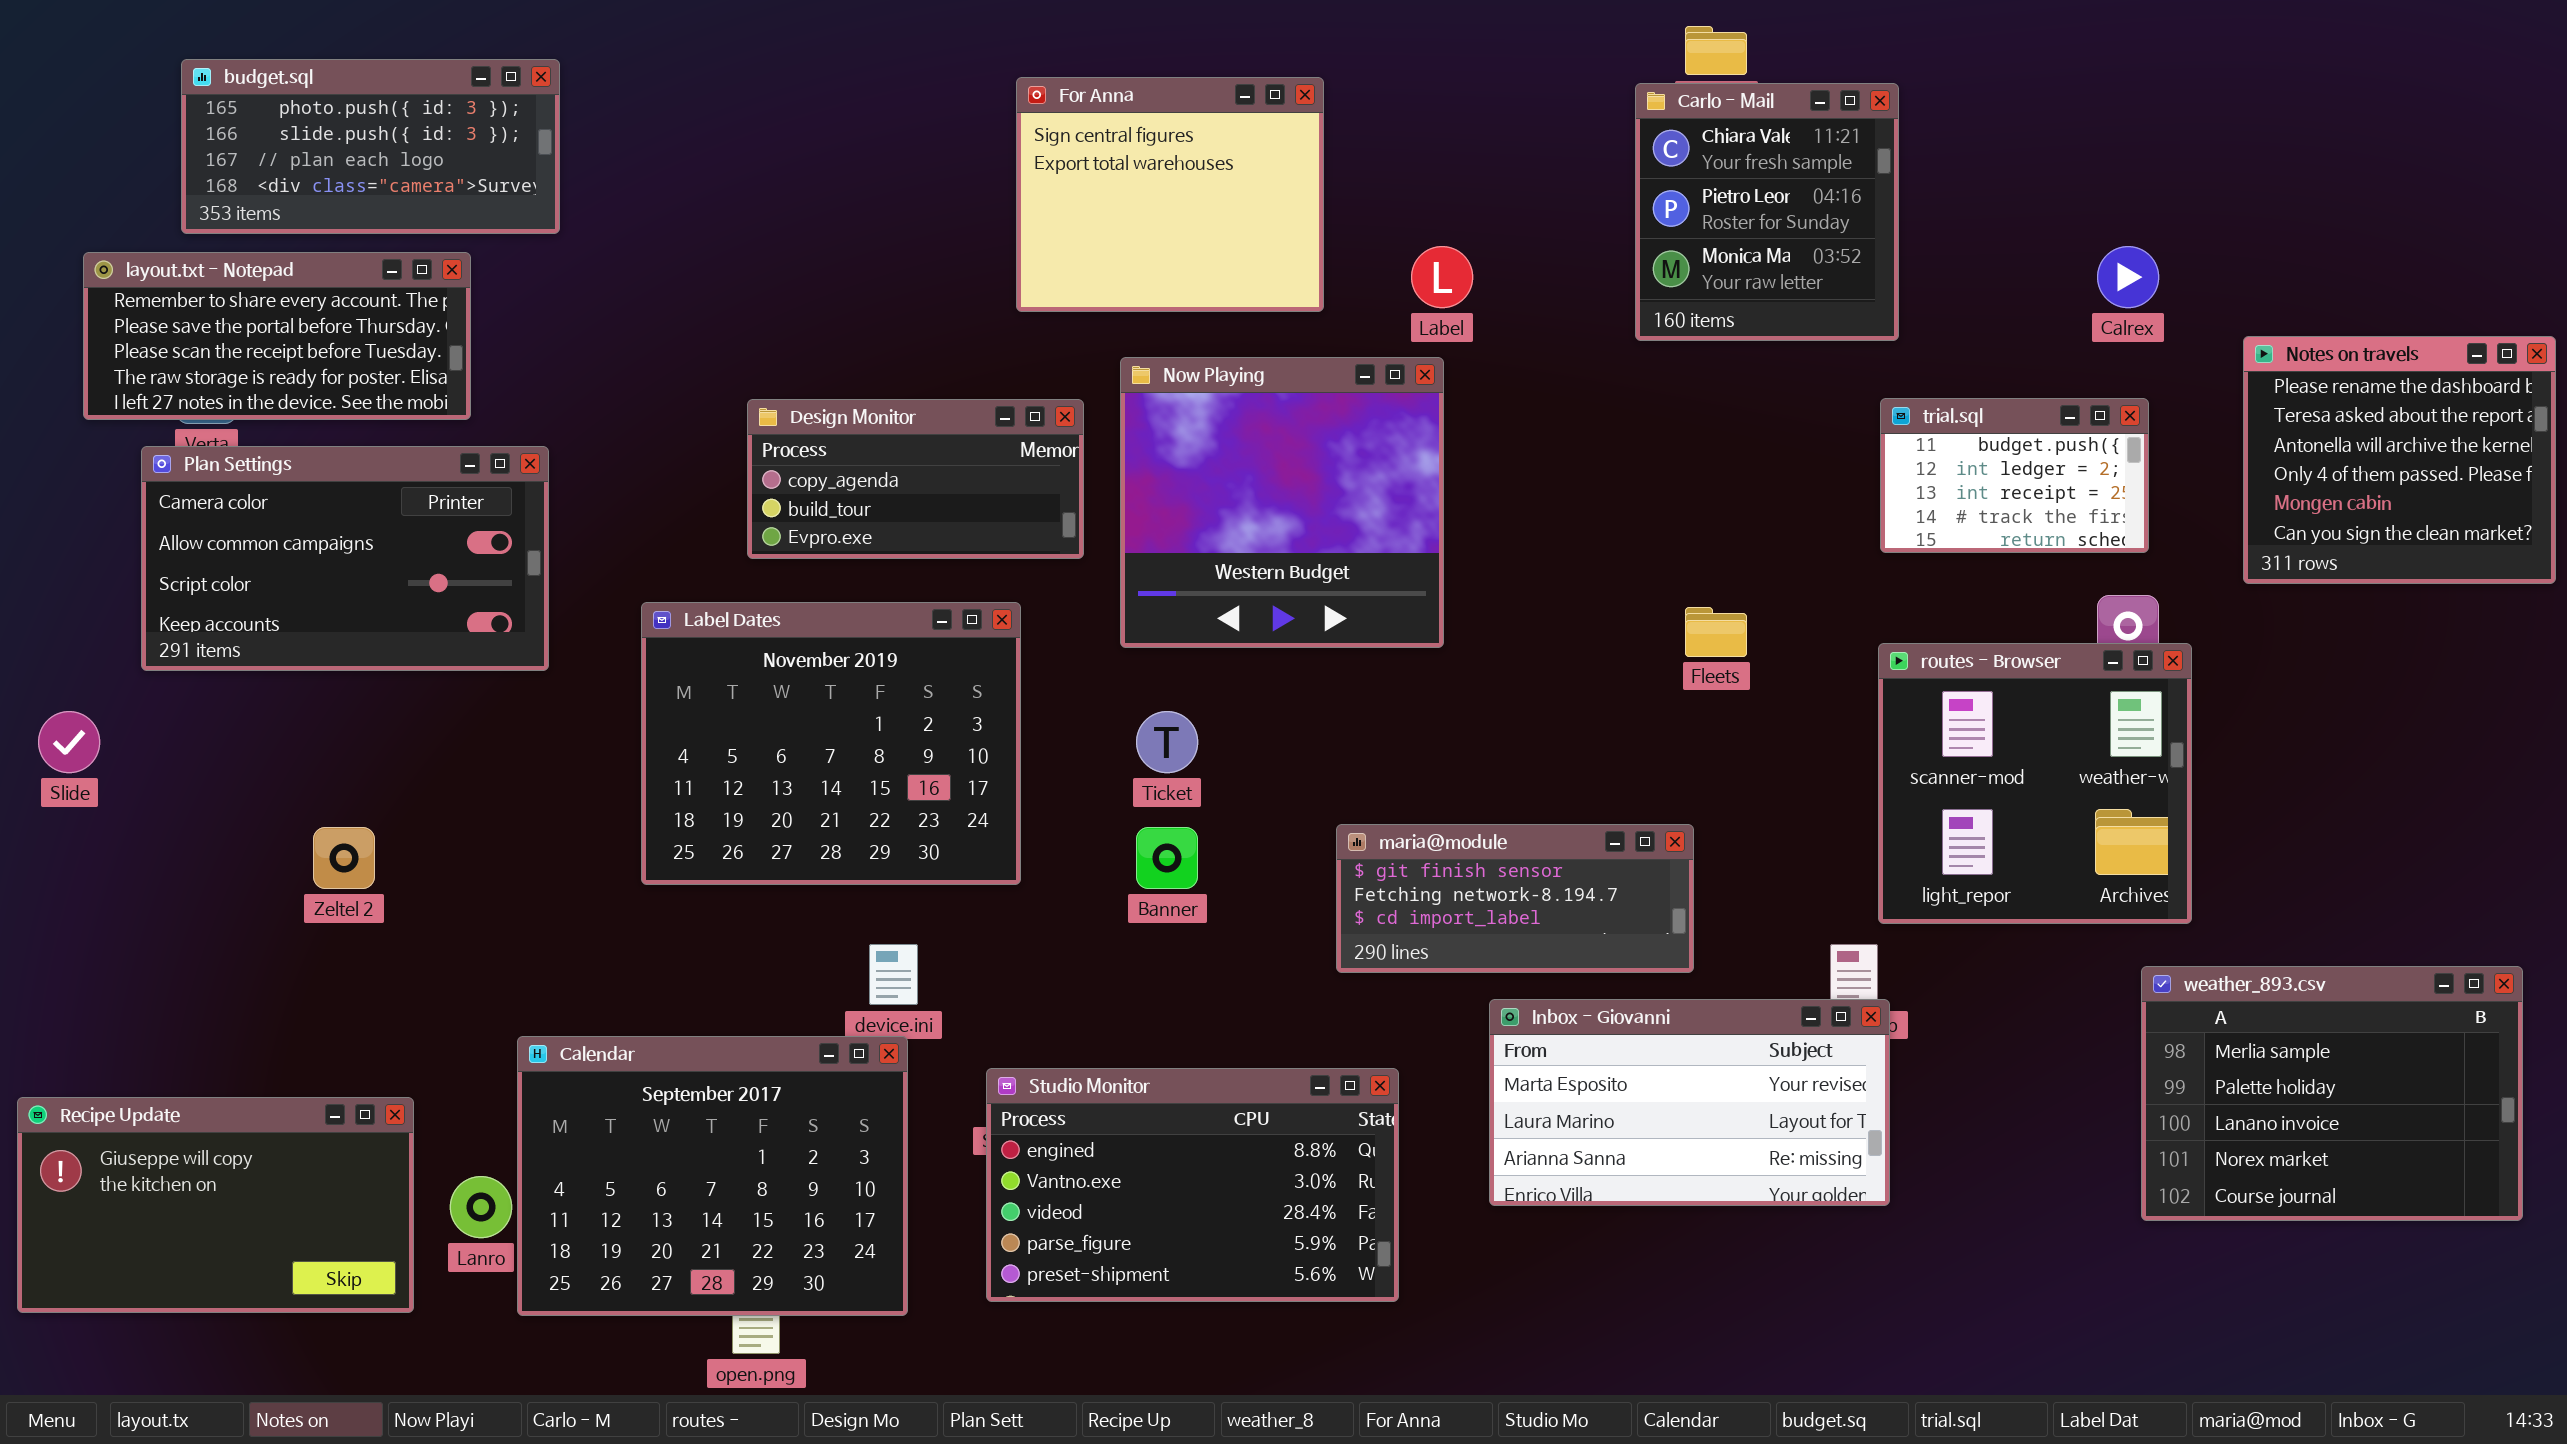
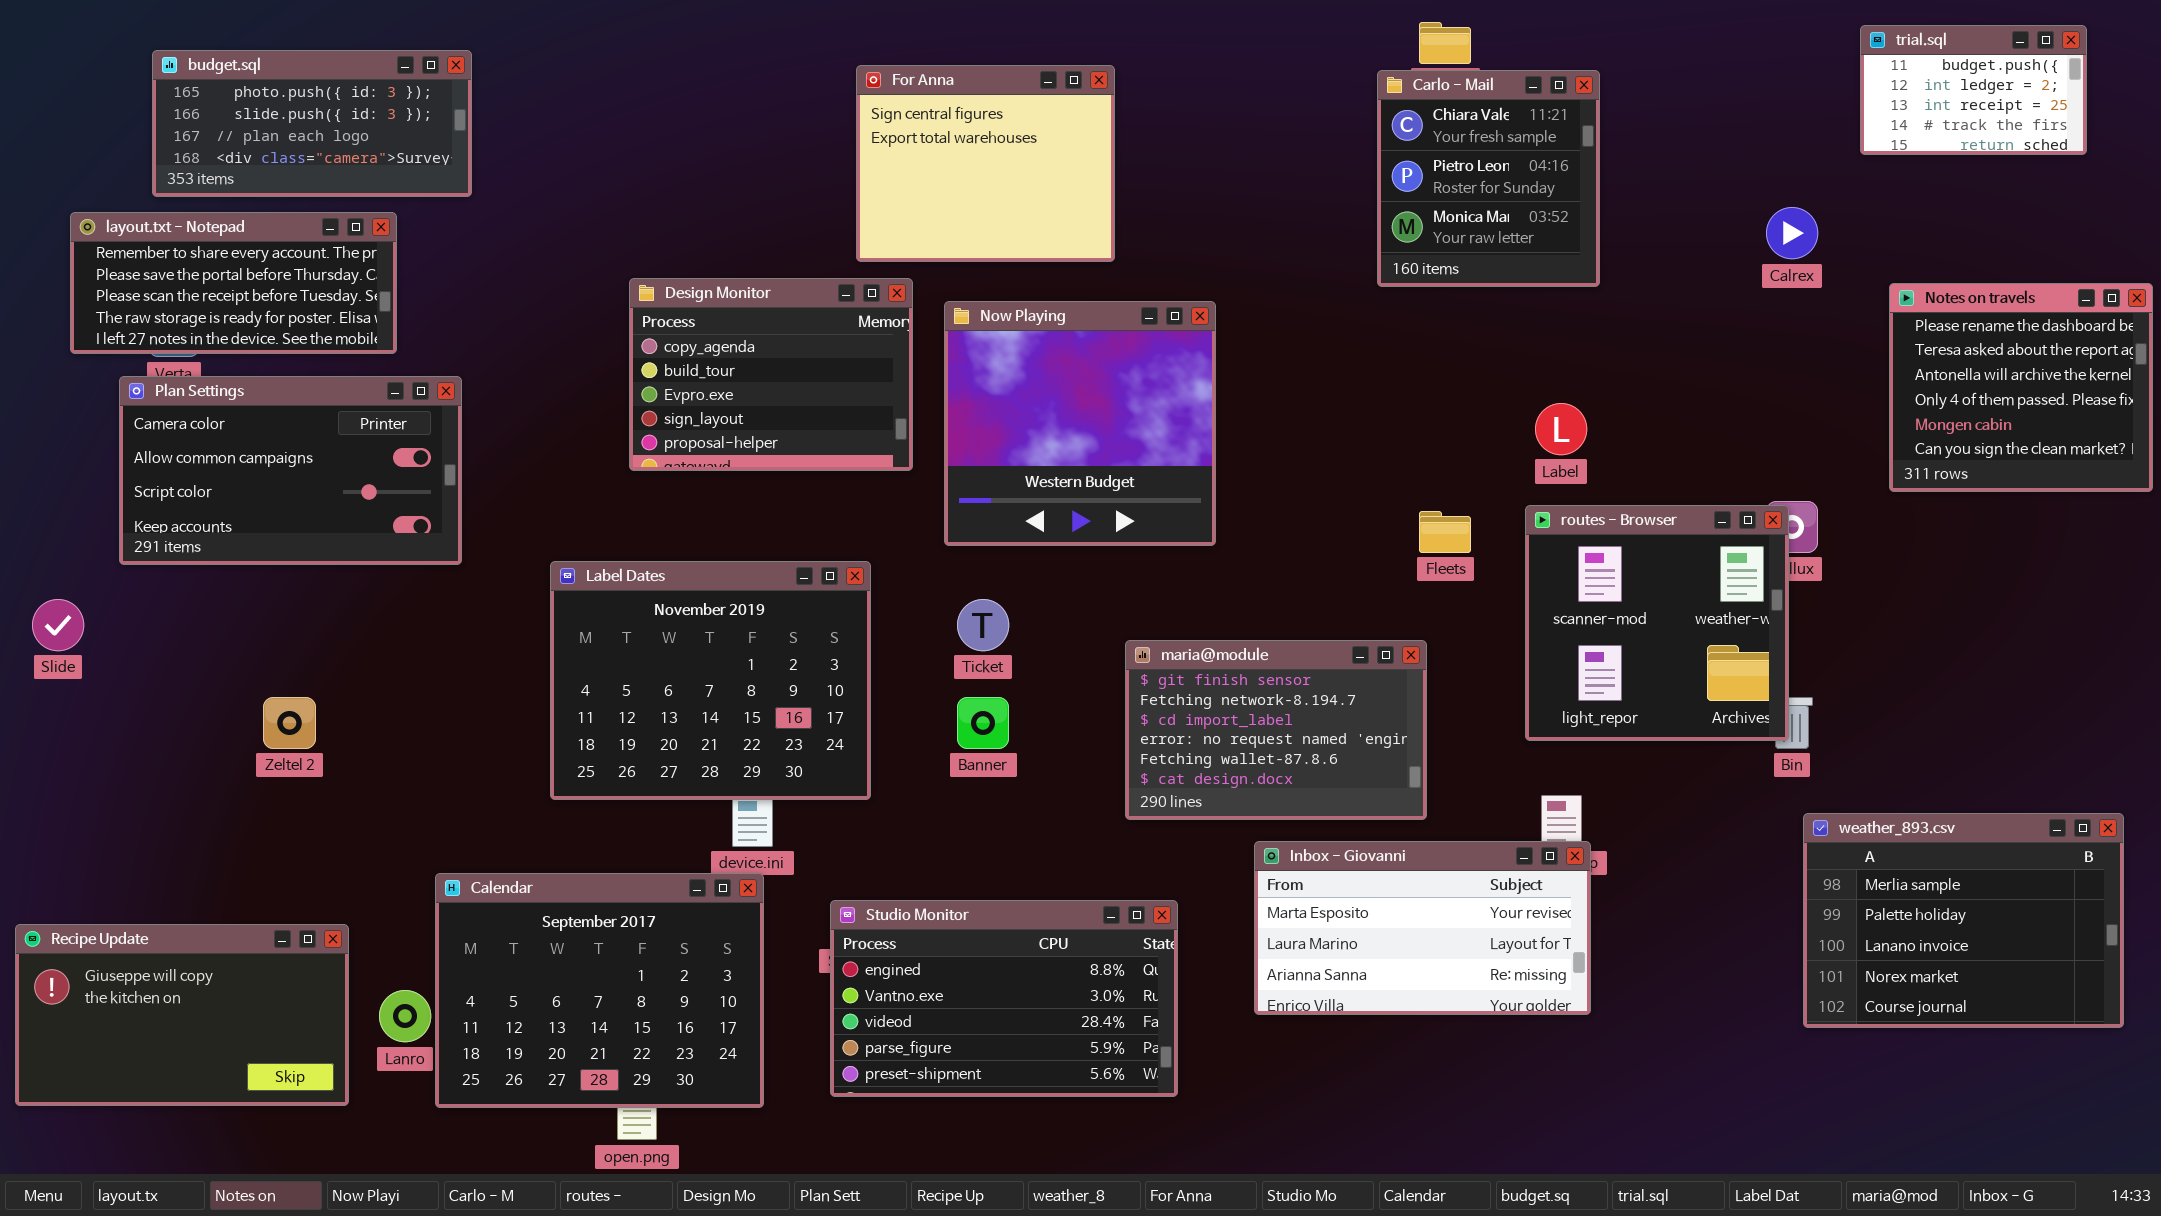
Label: [1411,246,1473,308] -> [1535,403,1587,455], moved
trial.sql: [1880,398,2149,553] -> [1860,25,2087,155], moved
Design Monitor: [747,399,1084,559] -> [629,278,913,471], resized
Label Dates: [641,602,1021,885] -> [550,561,871,800], moved
routes - Browser: [1878,643,2192,924] -> [1525,505,1789,741], moved
maria@module: [1336,824,1694,973] -> [1125,640,1427,820], resized

